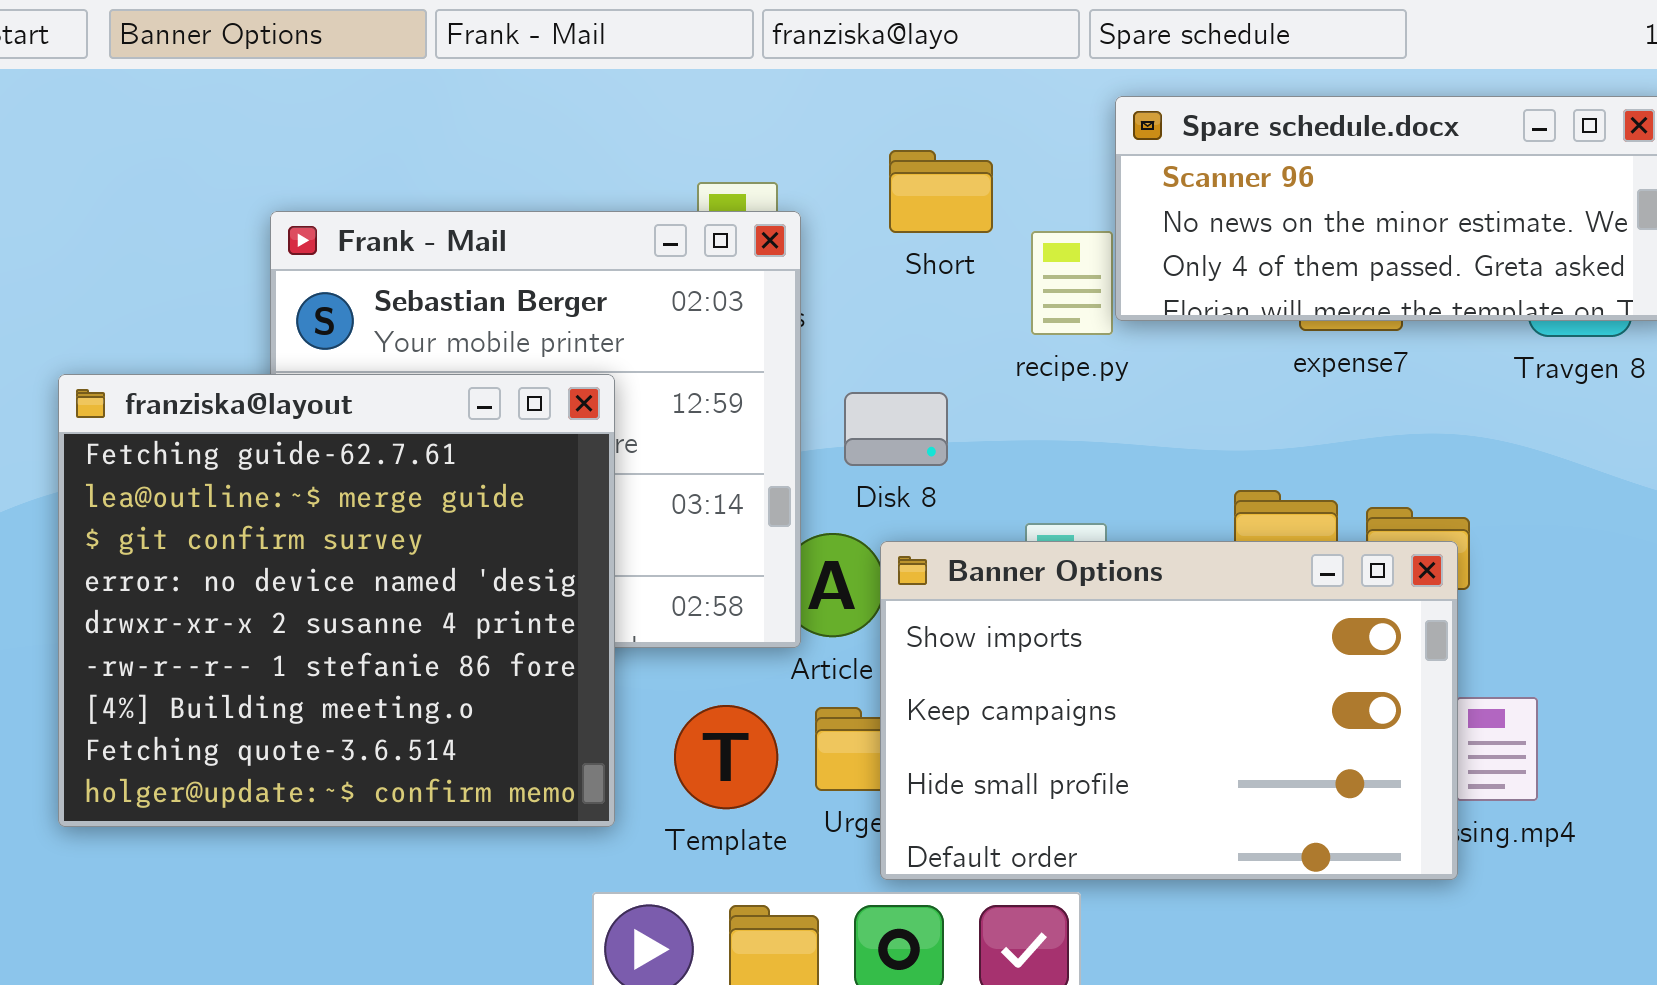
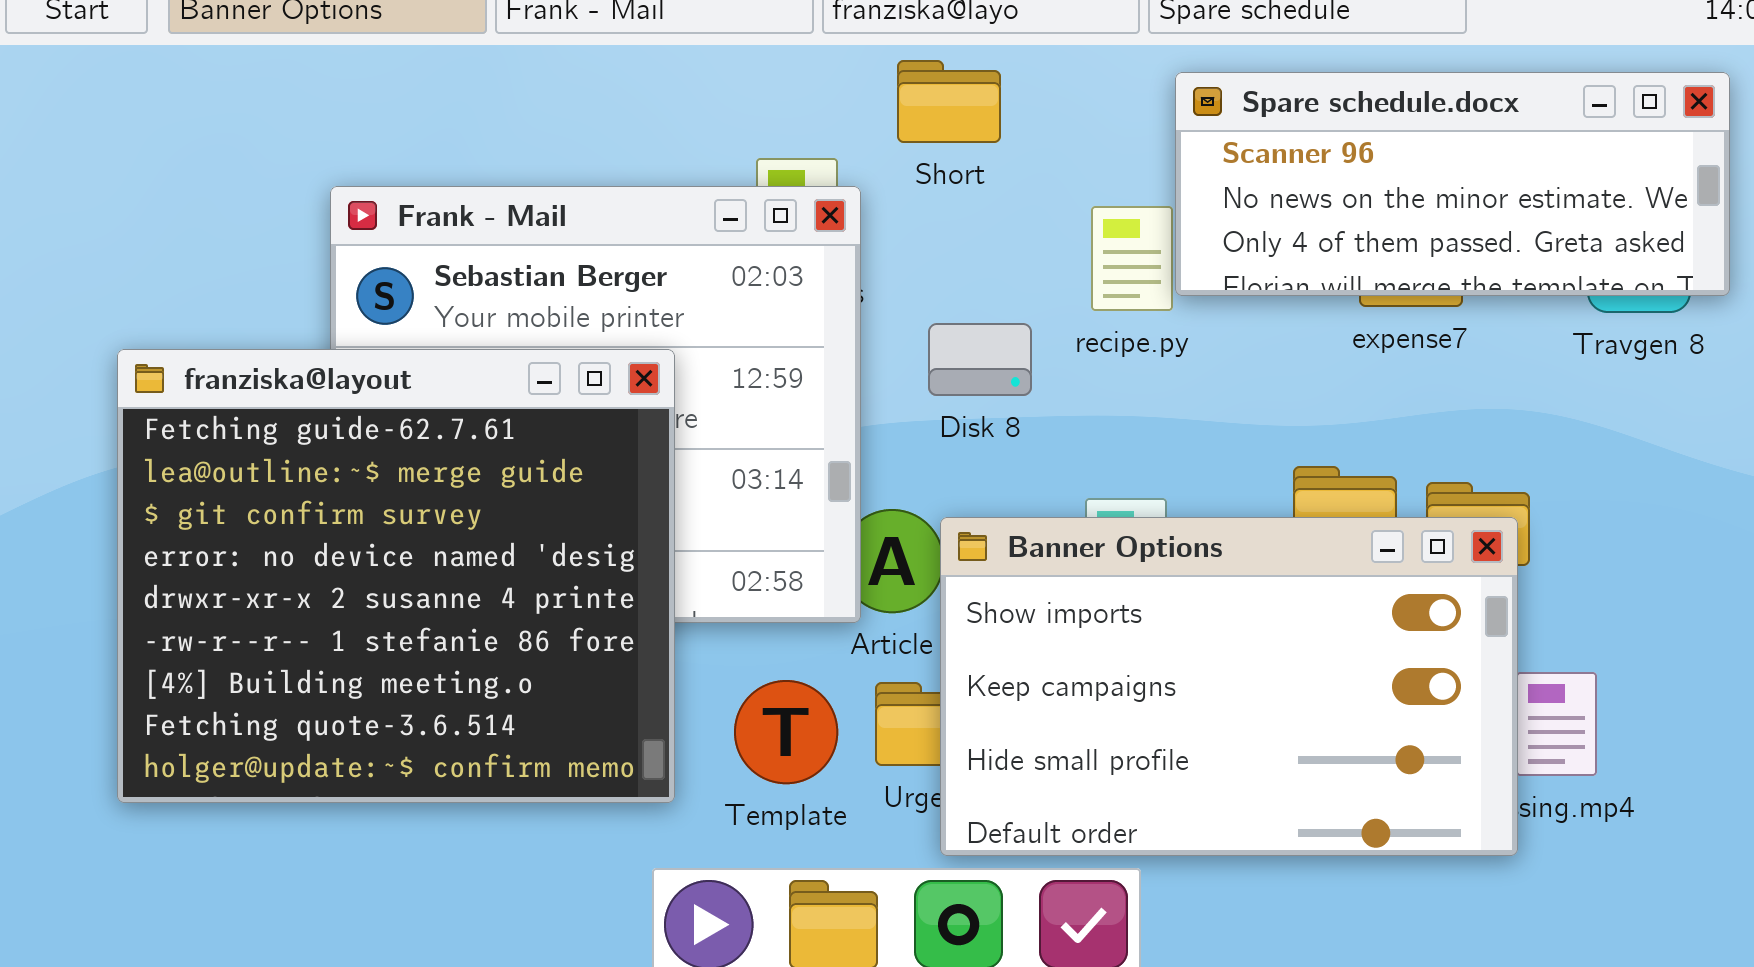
Short: [889,150,993,233] -> [897,60,1001,143], moved
Disk 8: [844,392,948,466] -> [928,323,1032,396], moved

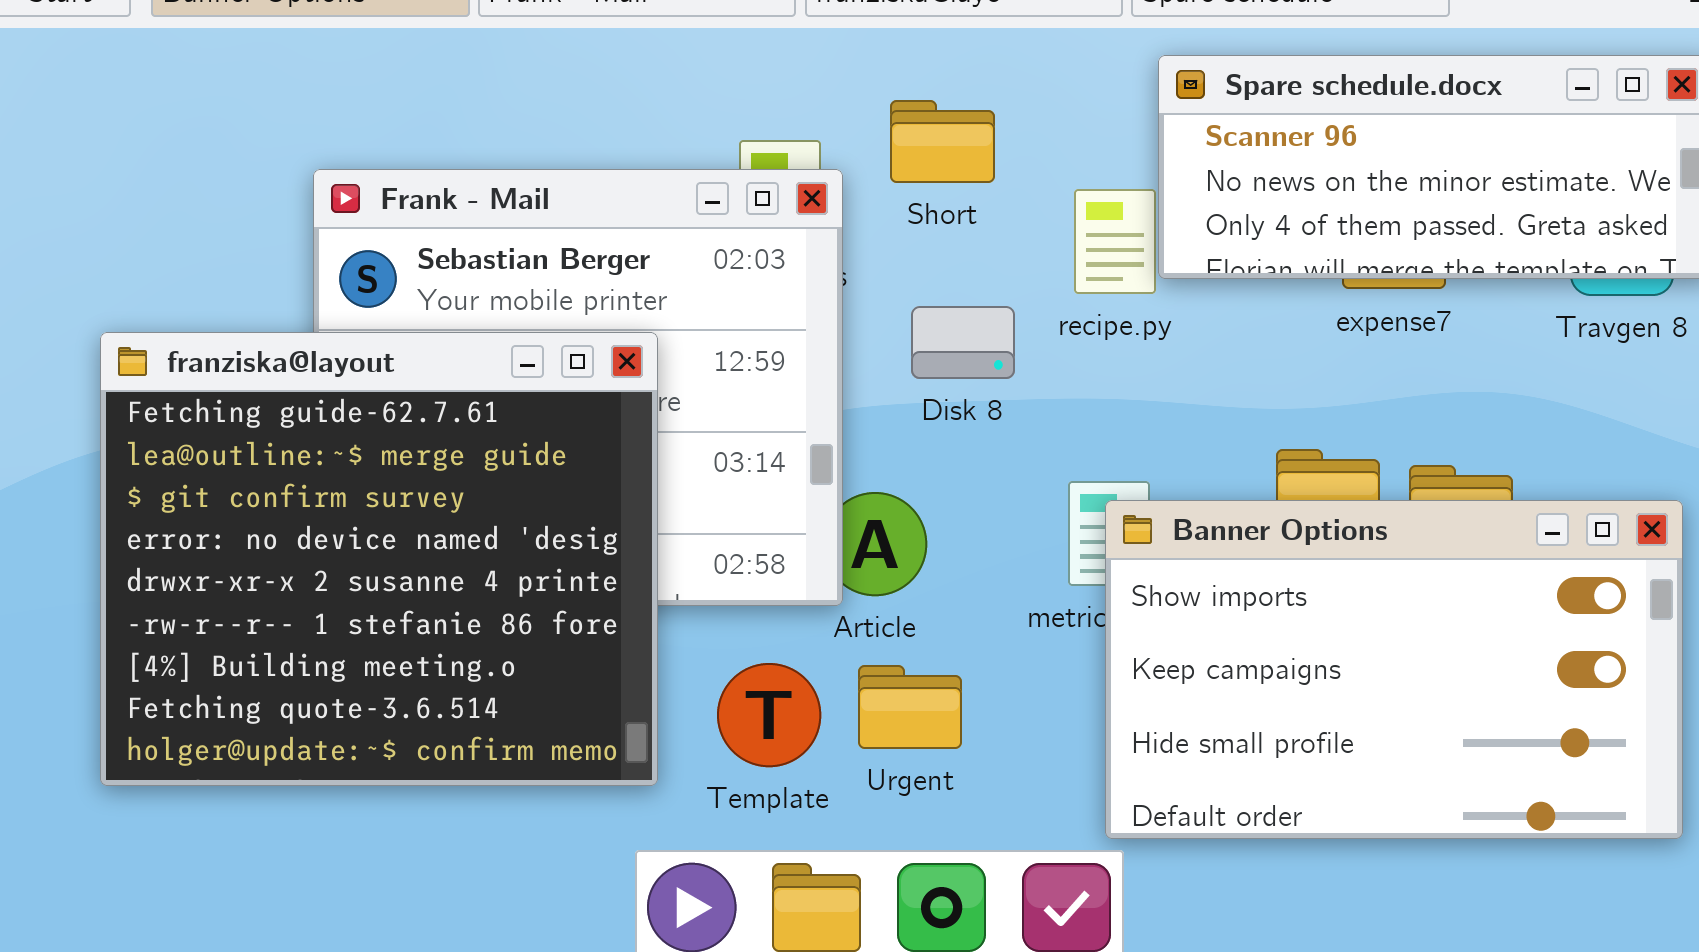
Short: [897,60,1001,143] -> [890,100,995,183], moved
Banner Options: [940,517,1518,856] -> [1105,500,1683,839], moved

